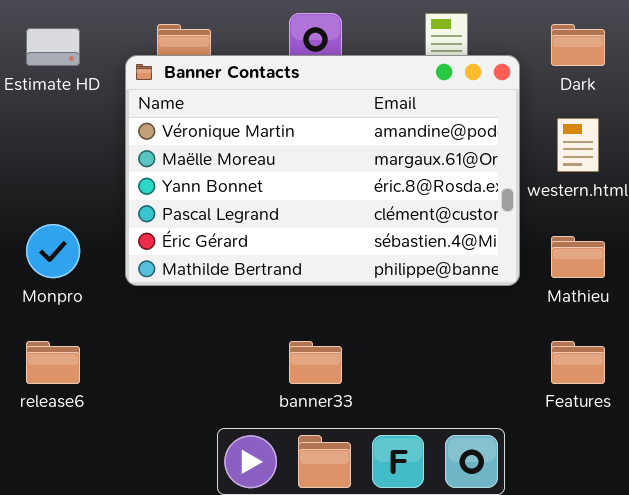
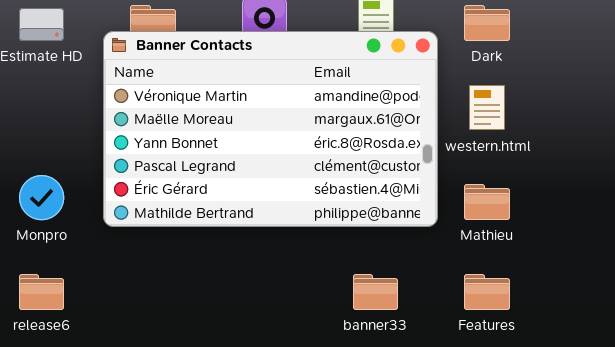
banner33: [289,341,342,384] -> [353,274,398,310], moved

